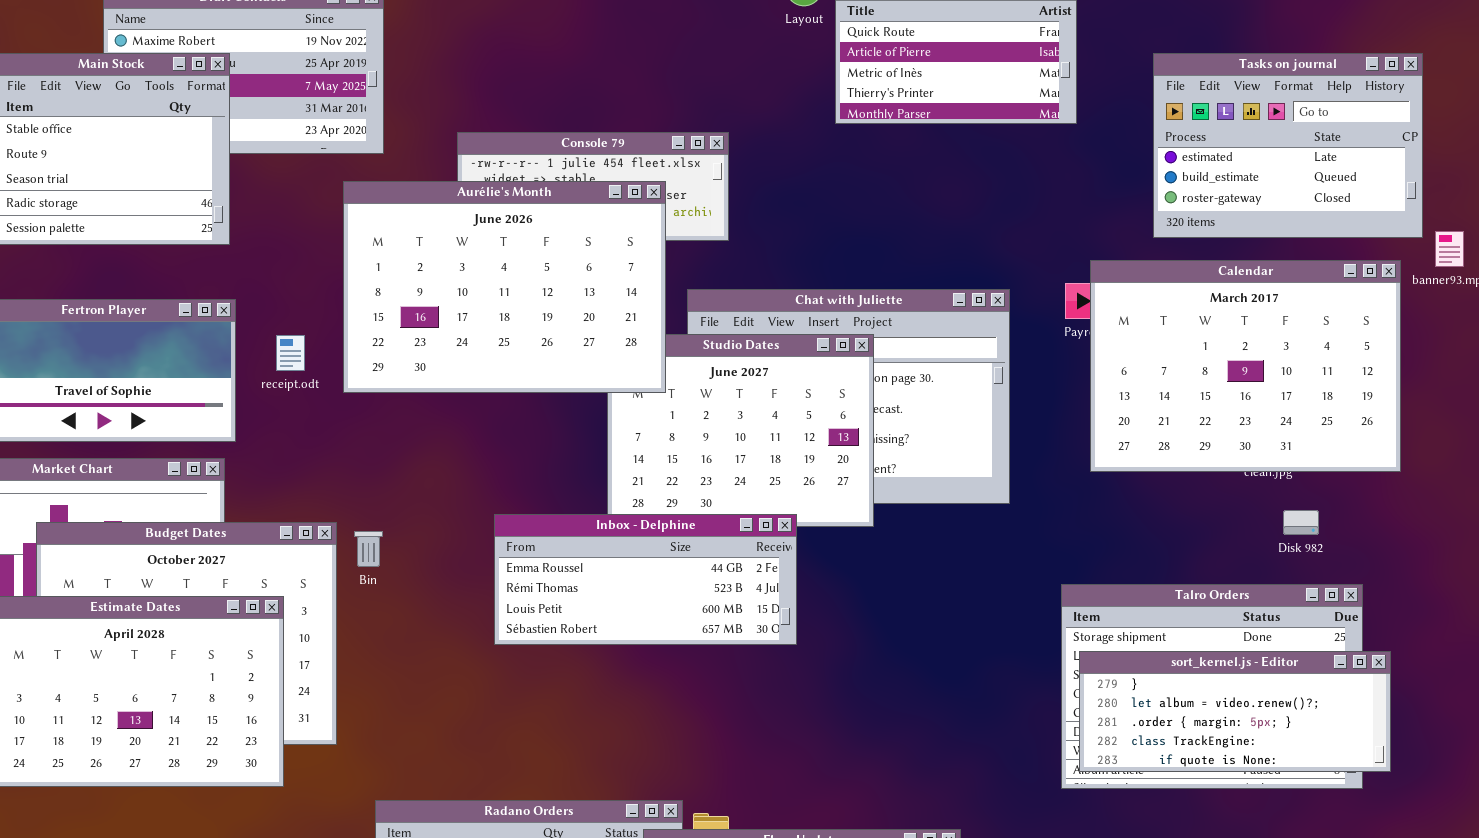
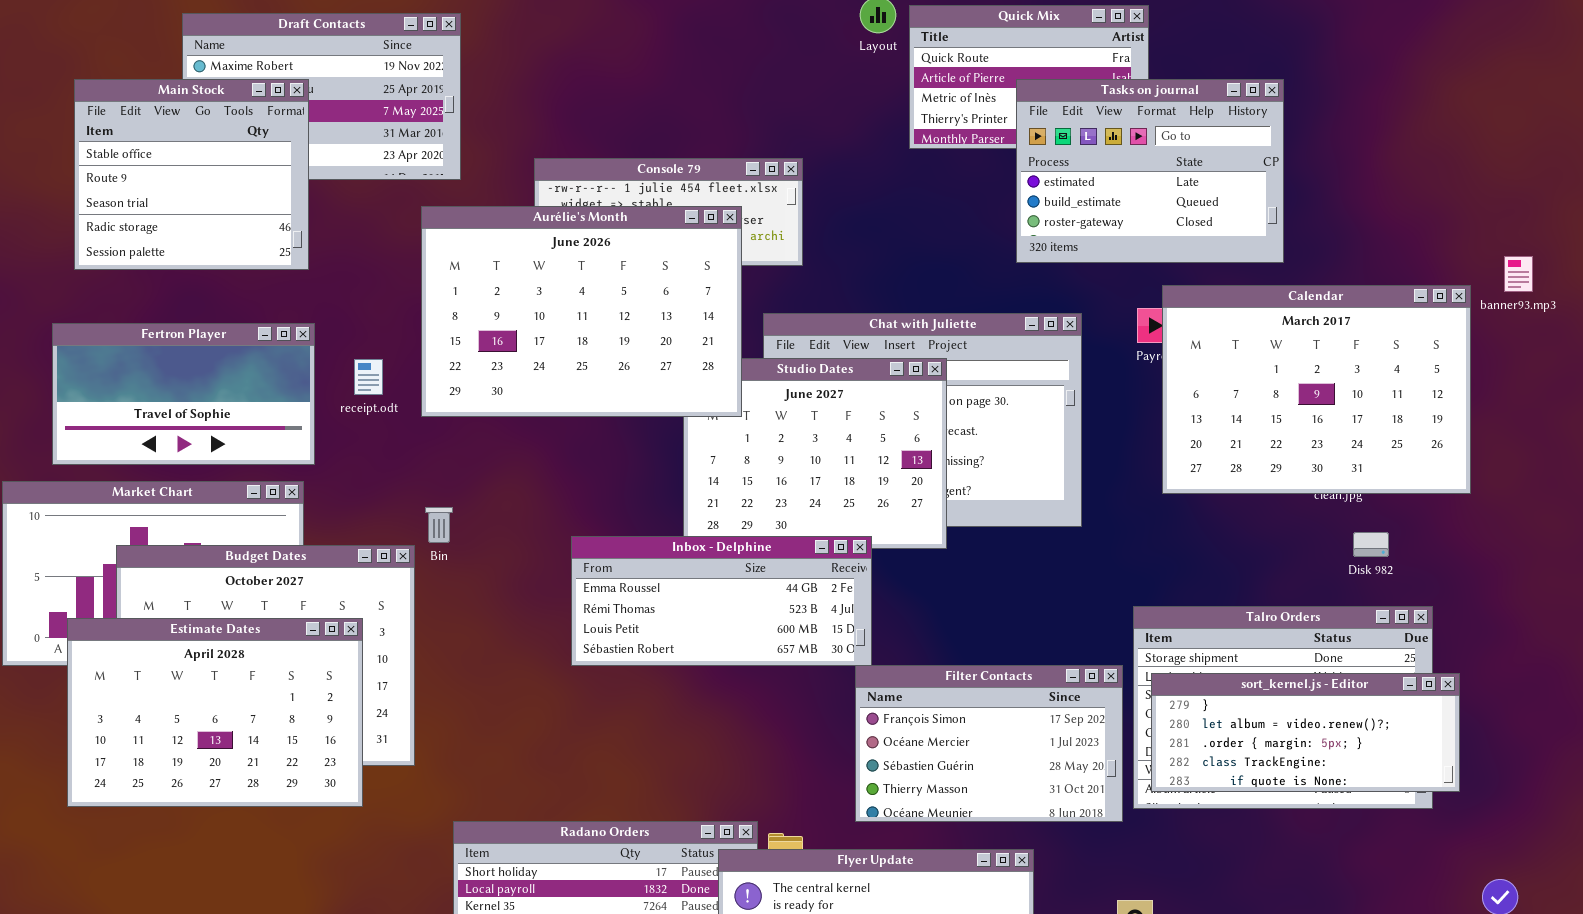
Tasks on journal: [1153,53,1423,238] -> [1016,79,1284,263], moved
Bin: [354,531,383,567] -> [425,507,453,543], moved
Filter Contacts: none -> [855,665,1123,822], opened

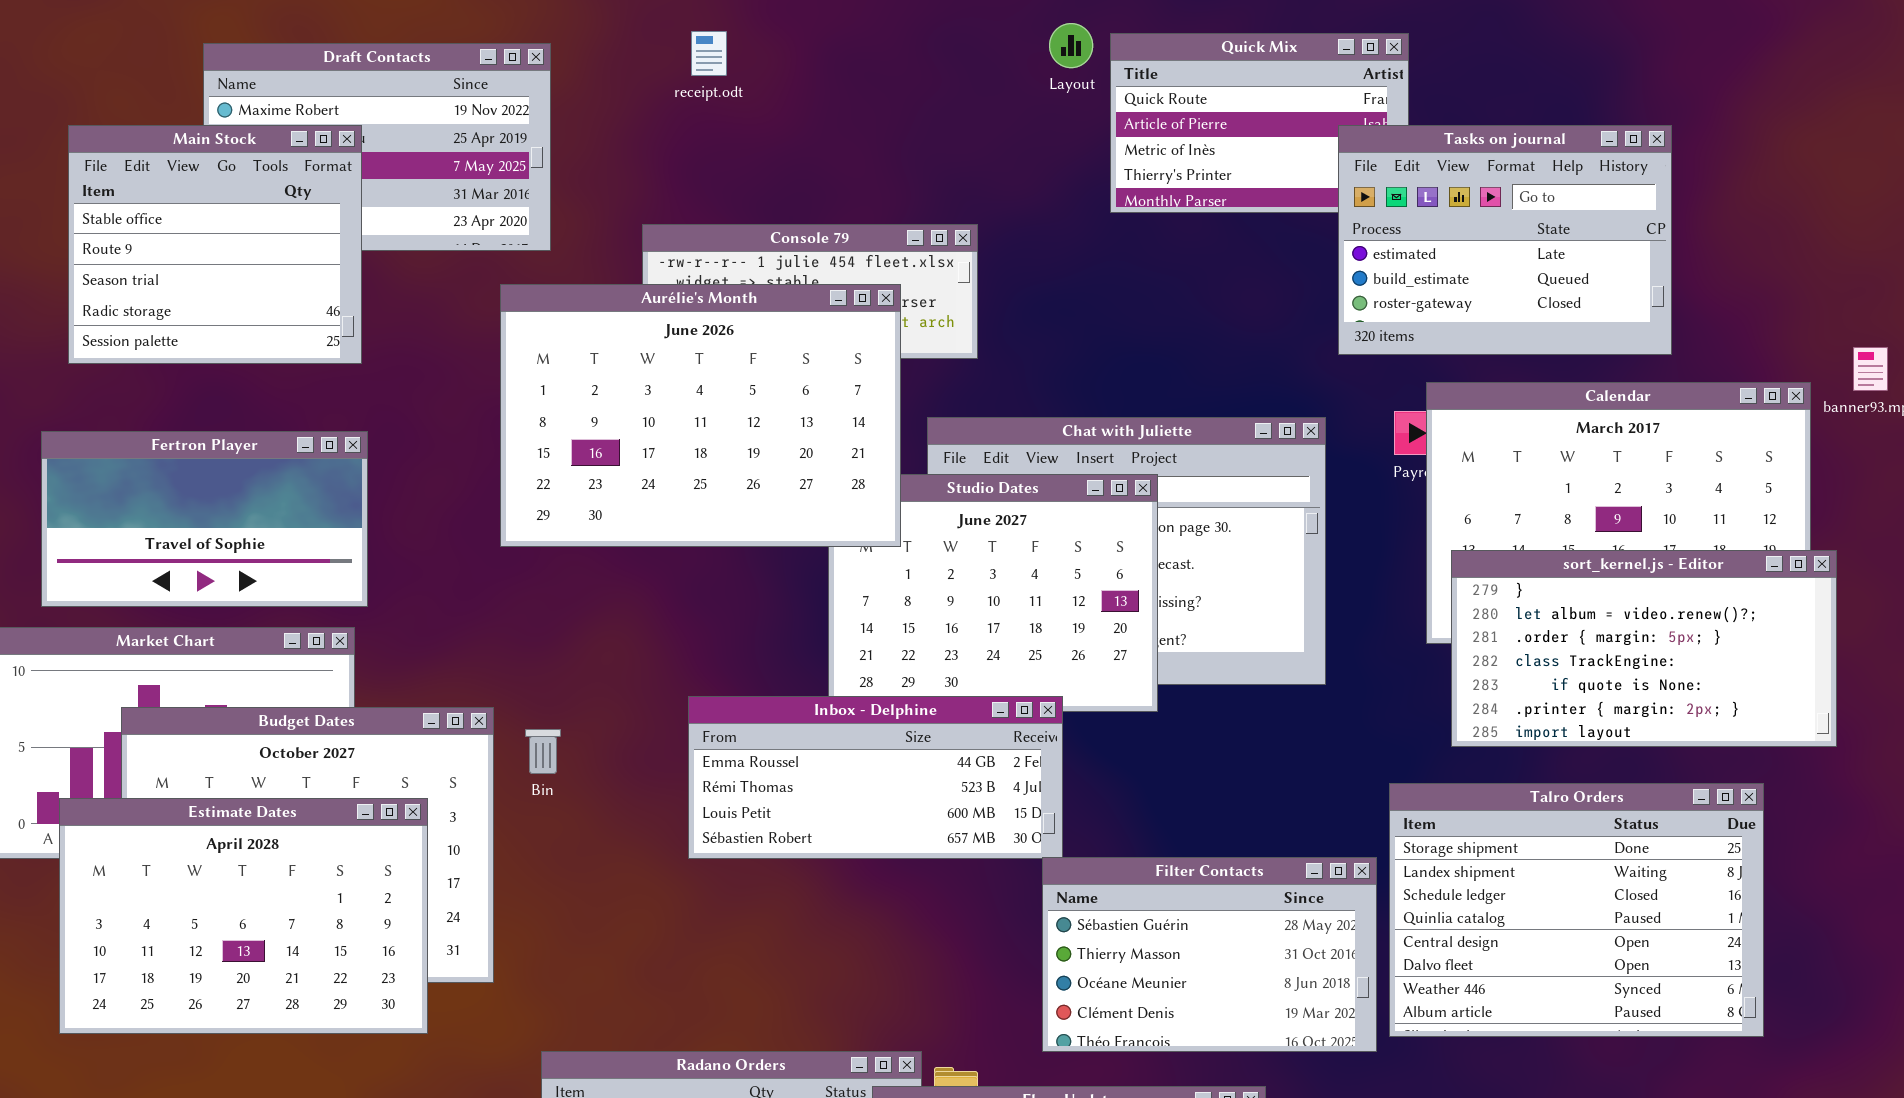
Tasks on journal: [1016,79,1284,263] -> [1338,125,1672,355], moved
receipt.odt: [354,359,383,395] -> [691,31,727,76], moved
Bin: [425,507,453,543] -> [525,729,561,774], moved
Filter Contacts: [855,665,1123,822] -> [1042,857,1377,1052], scrolled down 2 rows
sort_kernel.js - Editor: [1151,673,1460,792] -> [1451,550,1837,747], moved, resized

